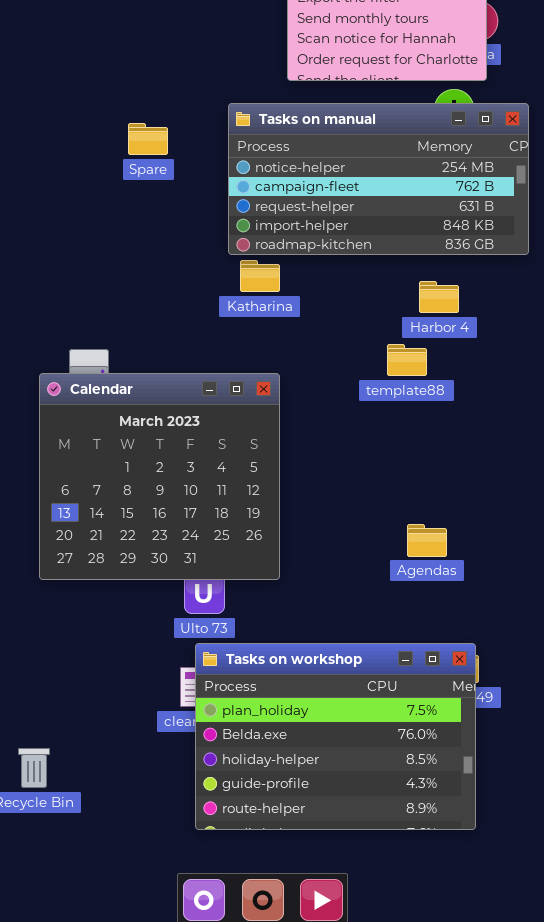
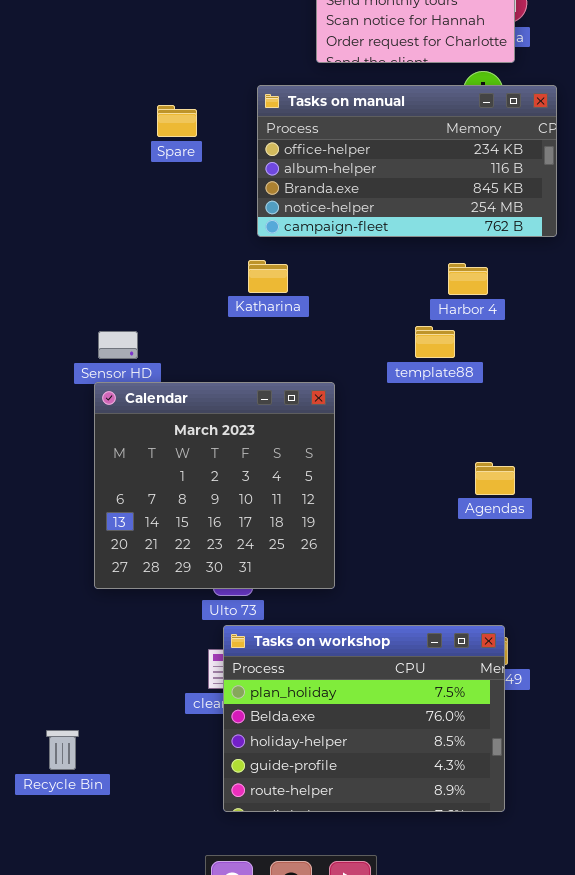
Tasks on manual: [228,103,529,255] -> [257,85,557,237], scrolled up 3 rows
Katharina: [240,260,280,292] -> [248,260,288,293], moved
Calendar: [39,373,280,580] -> [94,382,335,589], moved
Agendas: [407,524,447,557] -> [475,462,515,495], moved

